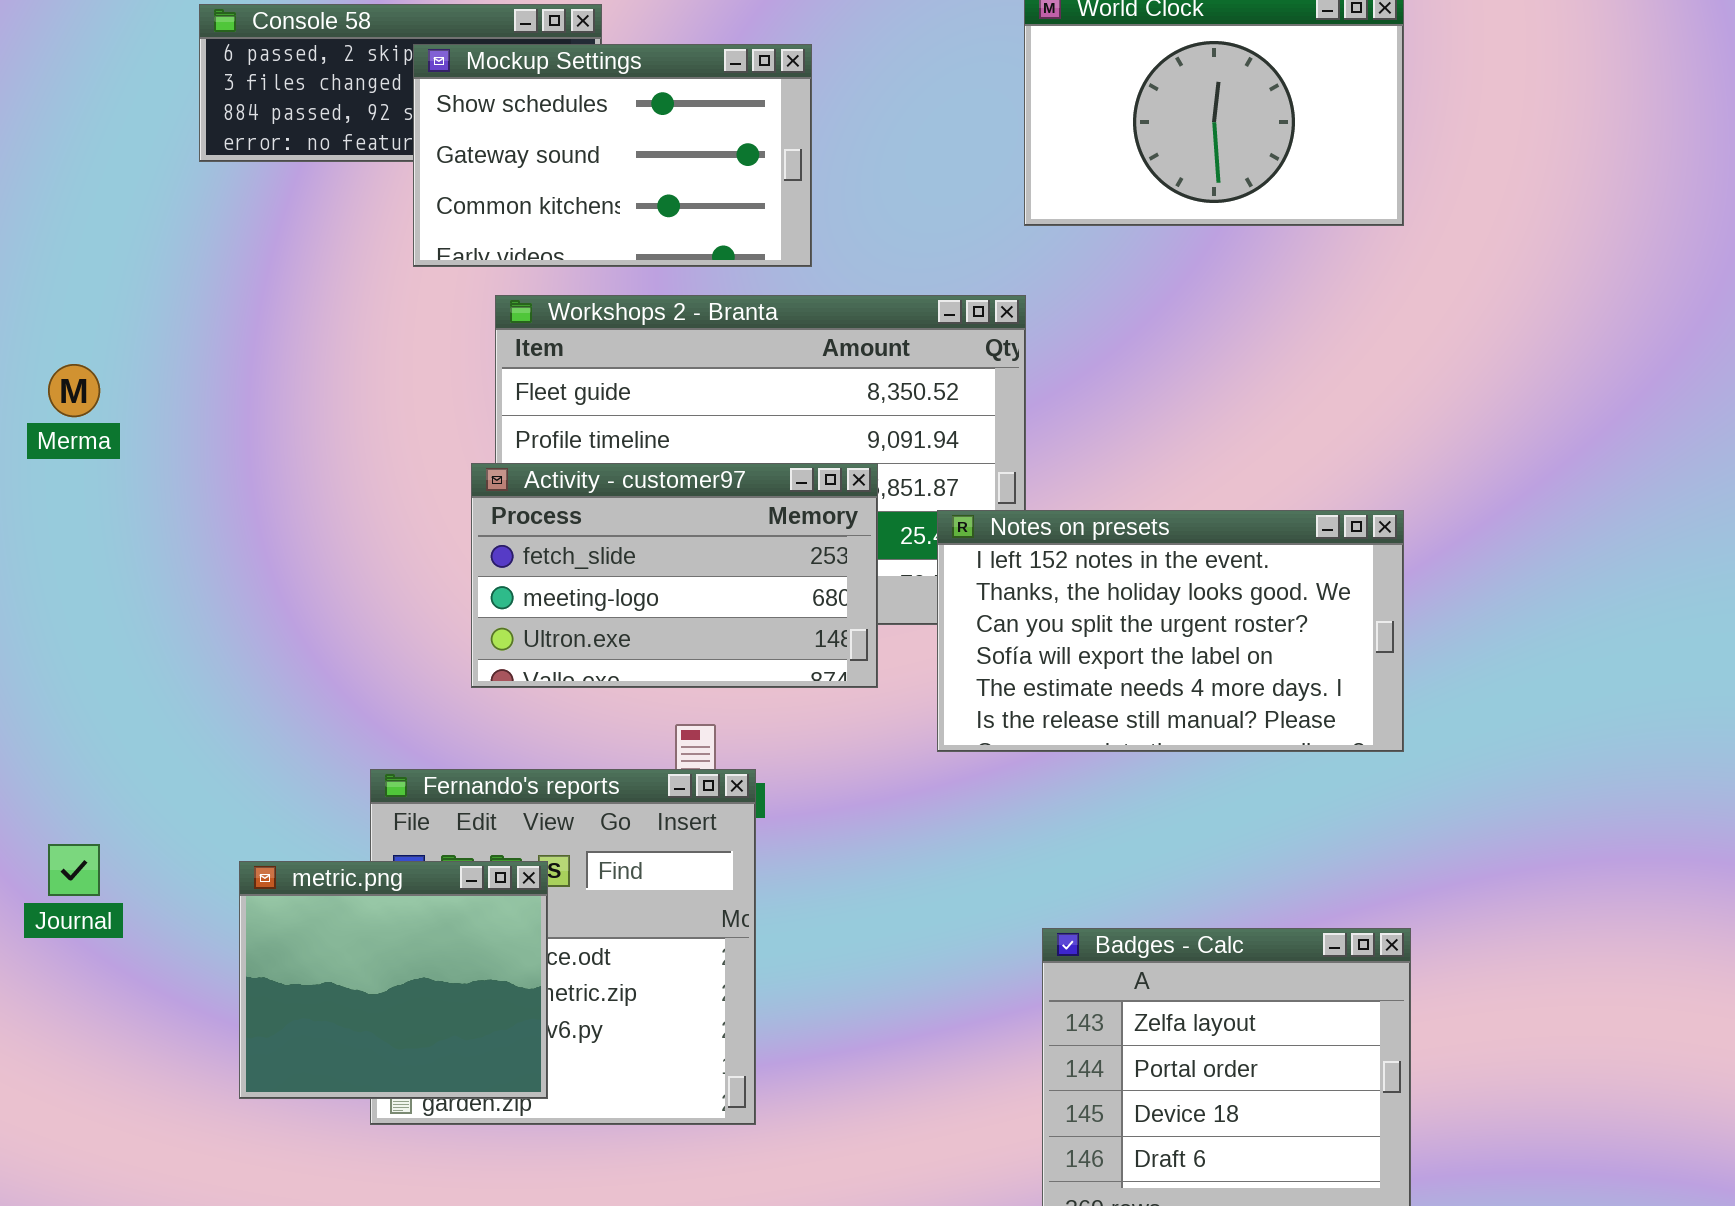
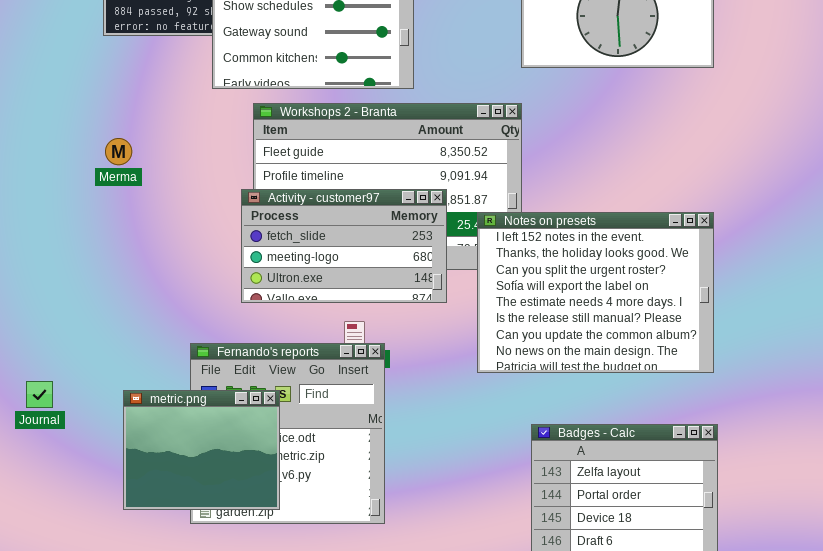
Merma: [48,364,100,417] -> [105,138,132,165], moved
Notes on presets: [937,510,1404,752] -> [477,212,714,373], resized

